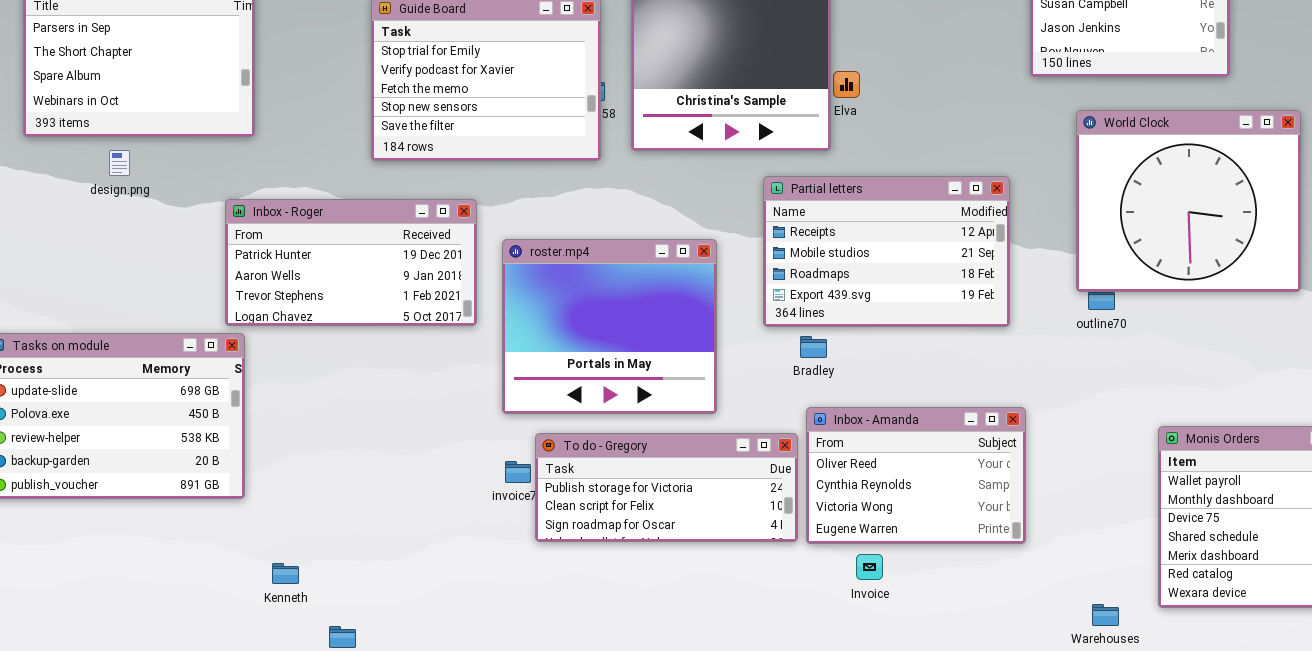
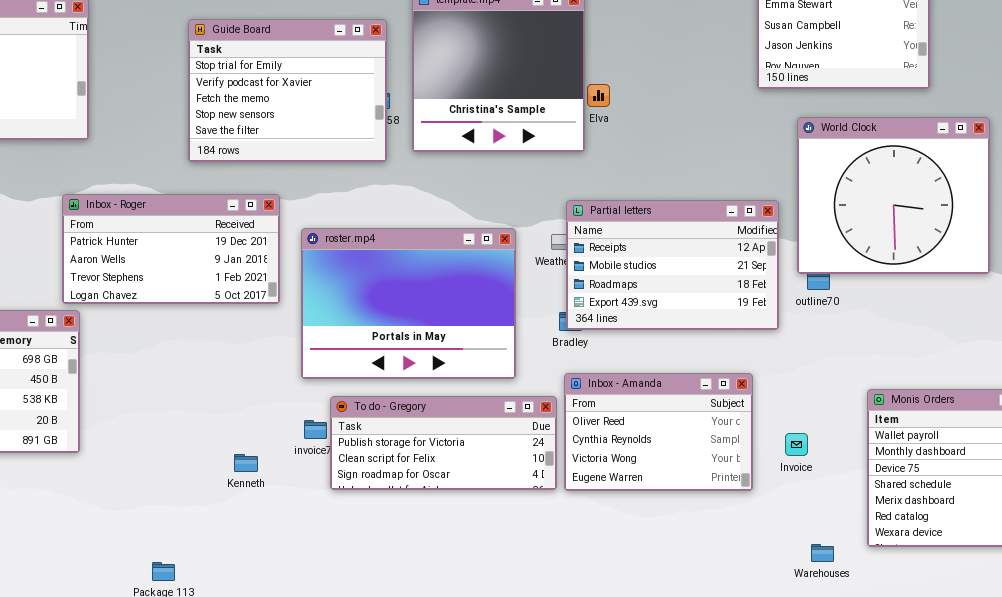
Partial letters: [763,176,1010,327] -> [566,200,779,330], moved
roster.mp4: [502,239,717,414] -> [301,228,516,379], resized
Invoice: [856,554,883,580] -> [785,433,808,456], moved
Kenneth: [272,563,299,584] -> [234,454,258,472], moved

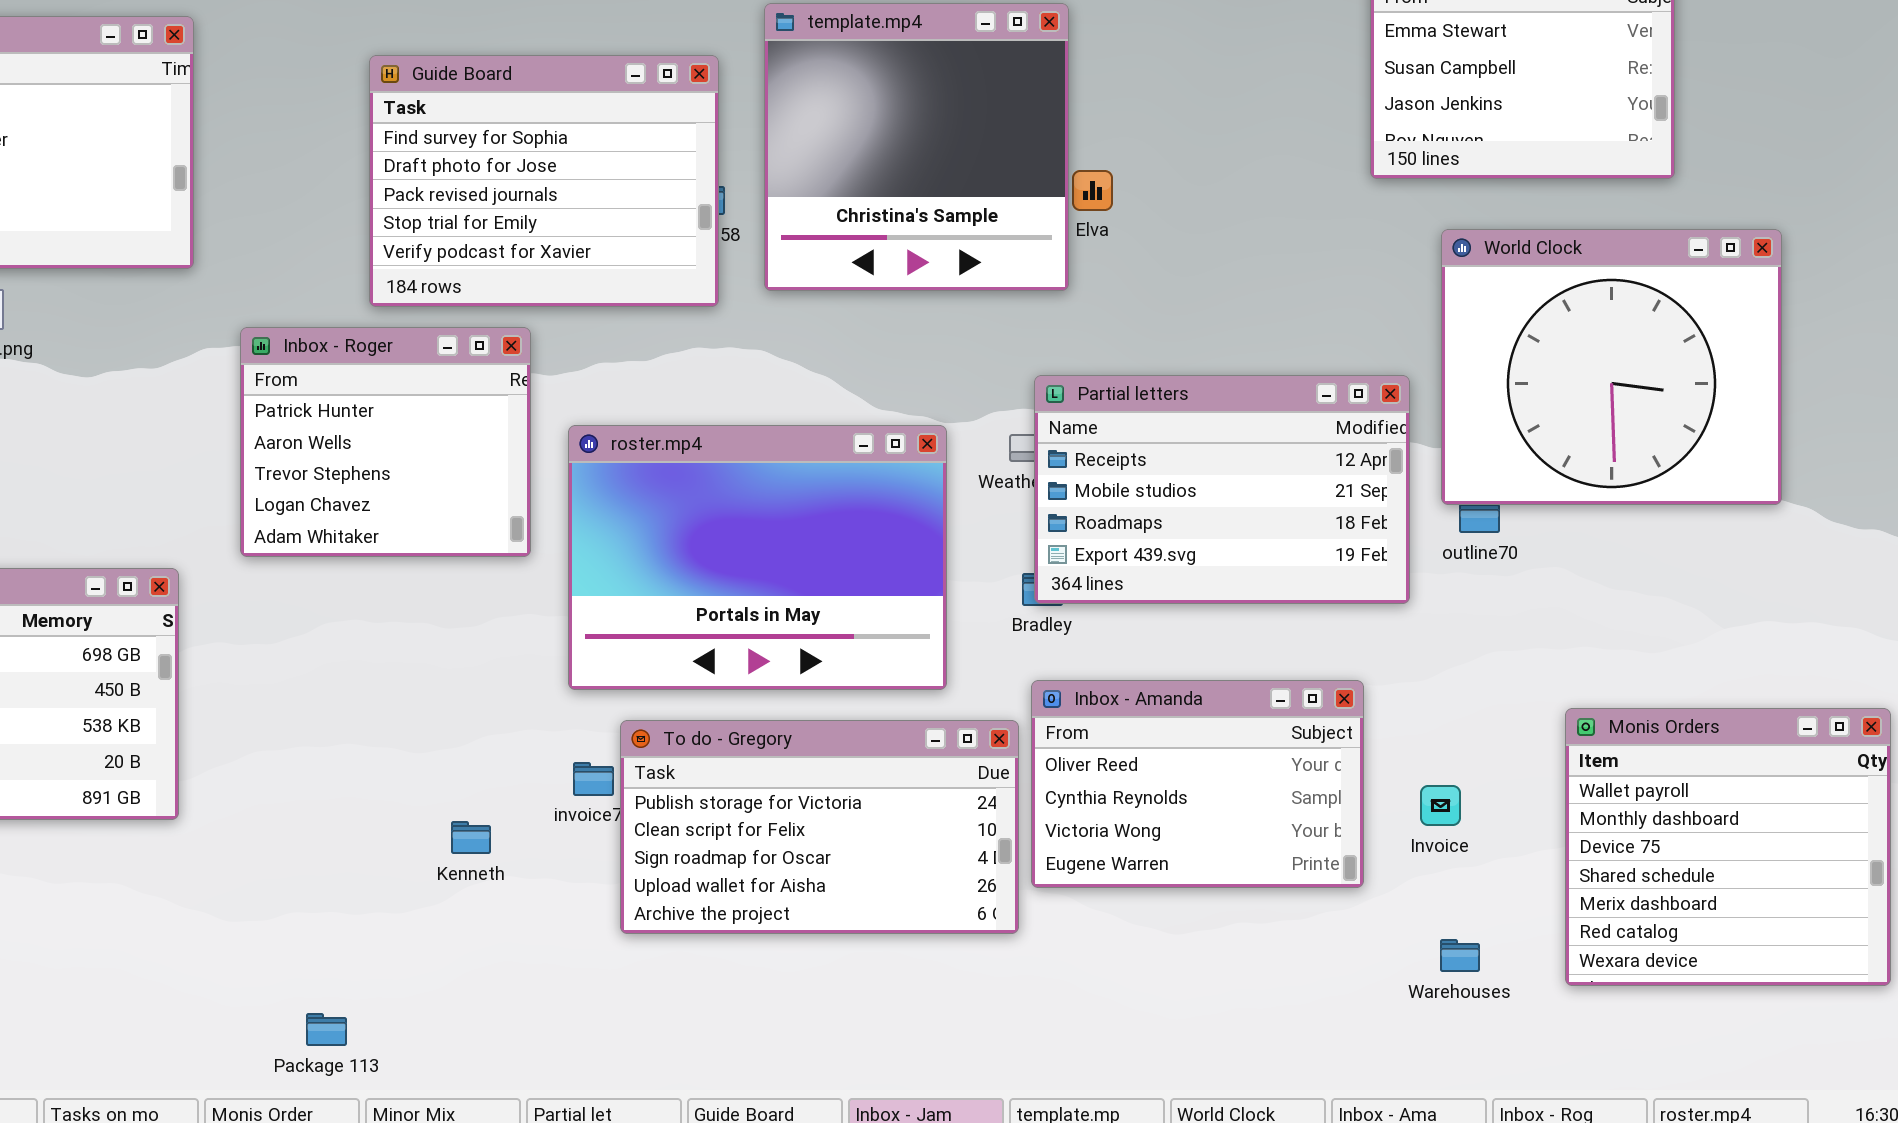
Guide Board: [188,19,387,162] -> [369,55,719,307], scrolled up 3 rows
Inbox - Roger: [62,194,280,304] -> [240,327,531,557], resized
To do - Gregory: [330,396,557,490] -> [620,720,1019,934], resized
Warehouses: [811,544,834,562] -> [1440,939,1480,972], moved

